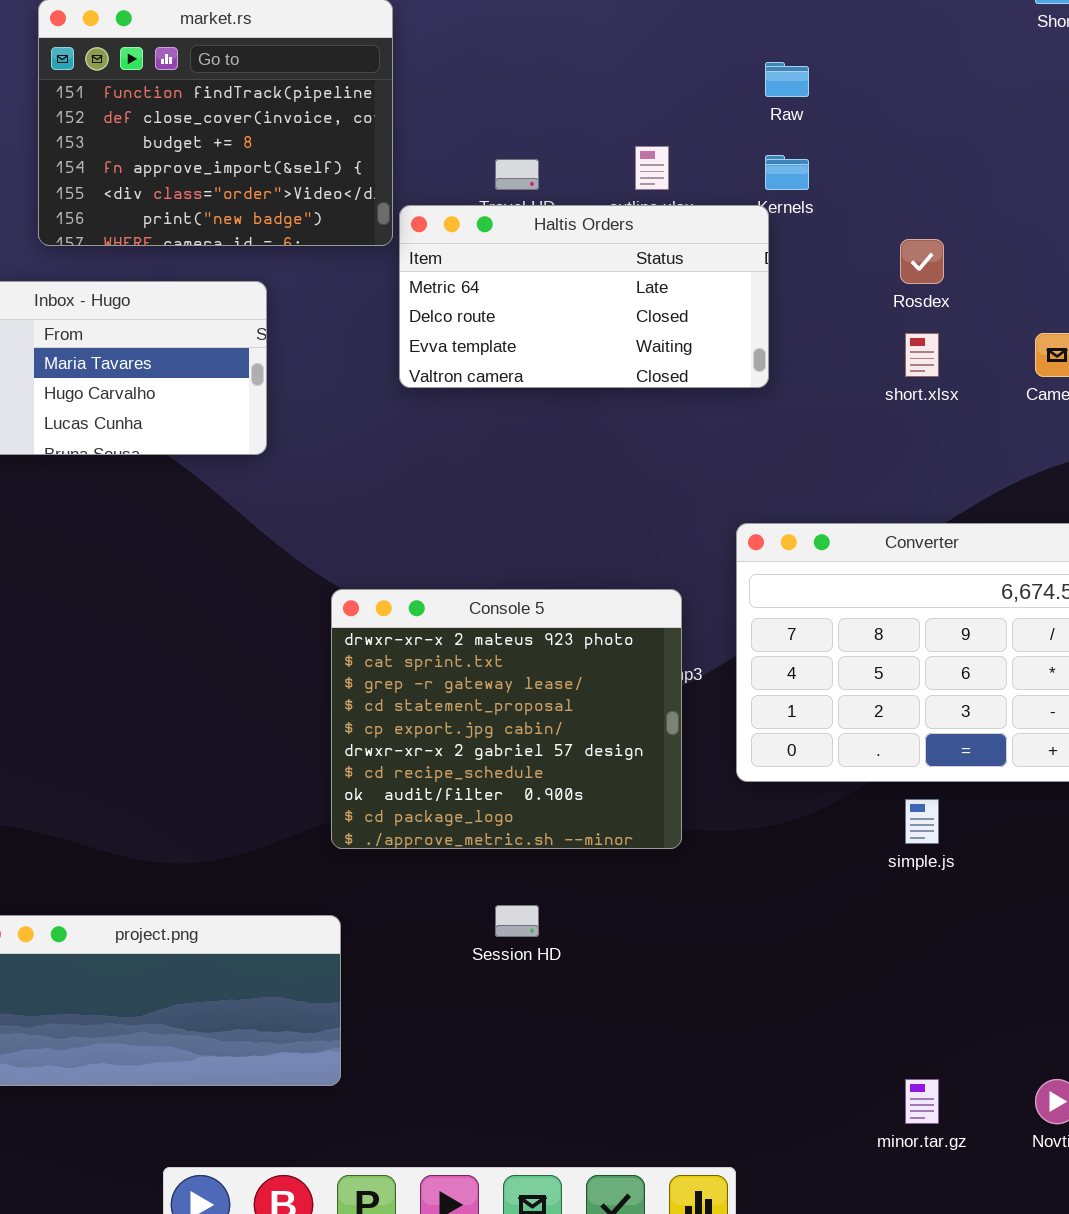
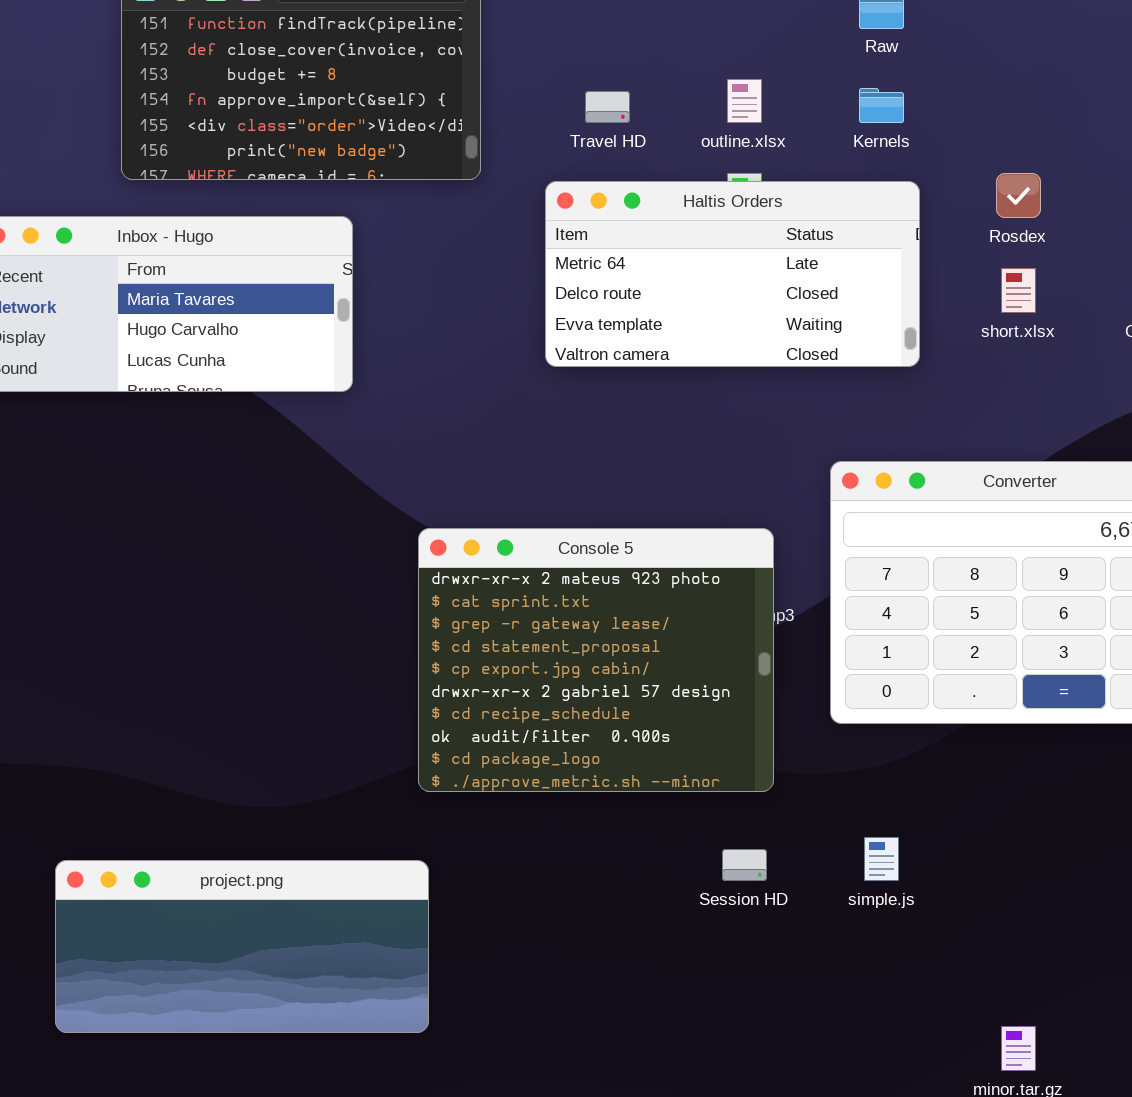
Haltis Orders: [399,205,769,388] -> [545,181,920,367], moved
simple.js: [905,799,939,844] -> [864,837,899,881], moved
Session HD: [495,905,539,937] -> [722,849,767,881], moved

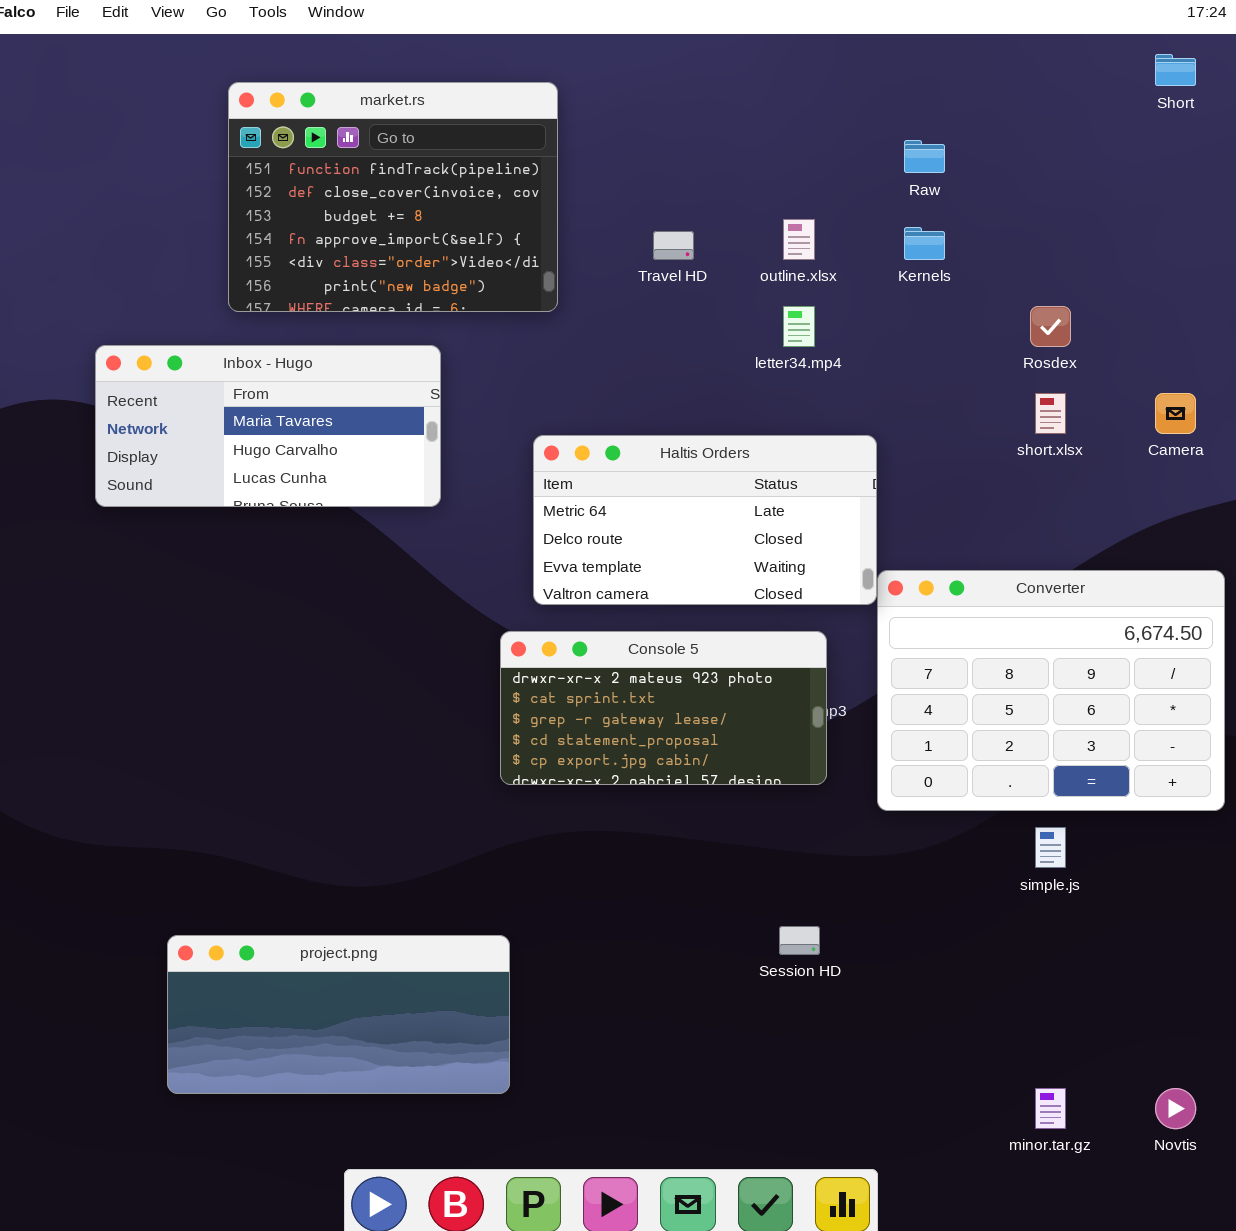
Haltis Orders: [545,181,920,367] -> [533,435,877,605], moved
Console 5: [418,528,774,792] -> [500,631,827,785], resized
simple.js: [864,837,899,881] -> [1035,827,1066,868], moved

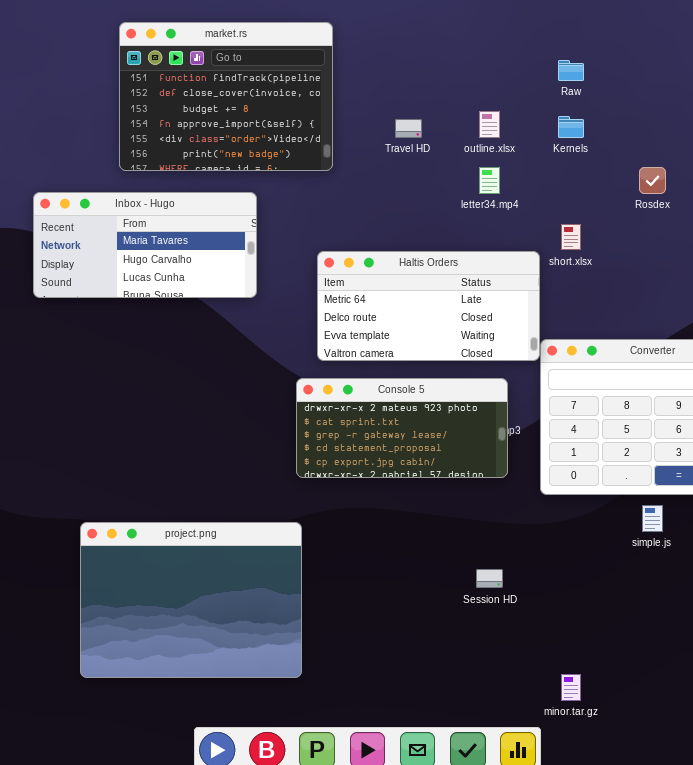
short.xlsx: [1035,393,1066,434] -> [561,224,581,250], moved
project.png: [167,935,510,1094] -> [80,522,302,678], resized
minor.tar.gz: [1035,1088,1066,1129] -> [561,674,581,701], moved

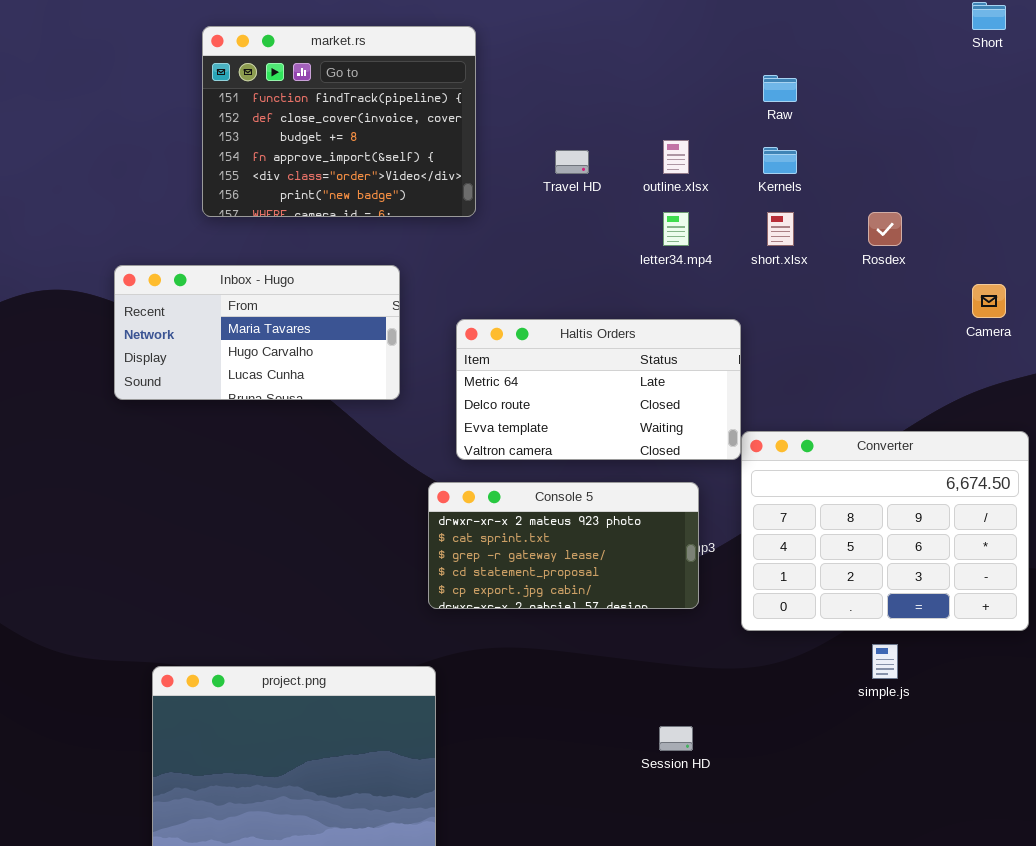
Inbox - Hugo: [33,192,257,298] -> [114,265,400,400], moved
short.xlsx: [561,224,581,250] -> [767,212,794,246], moved

